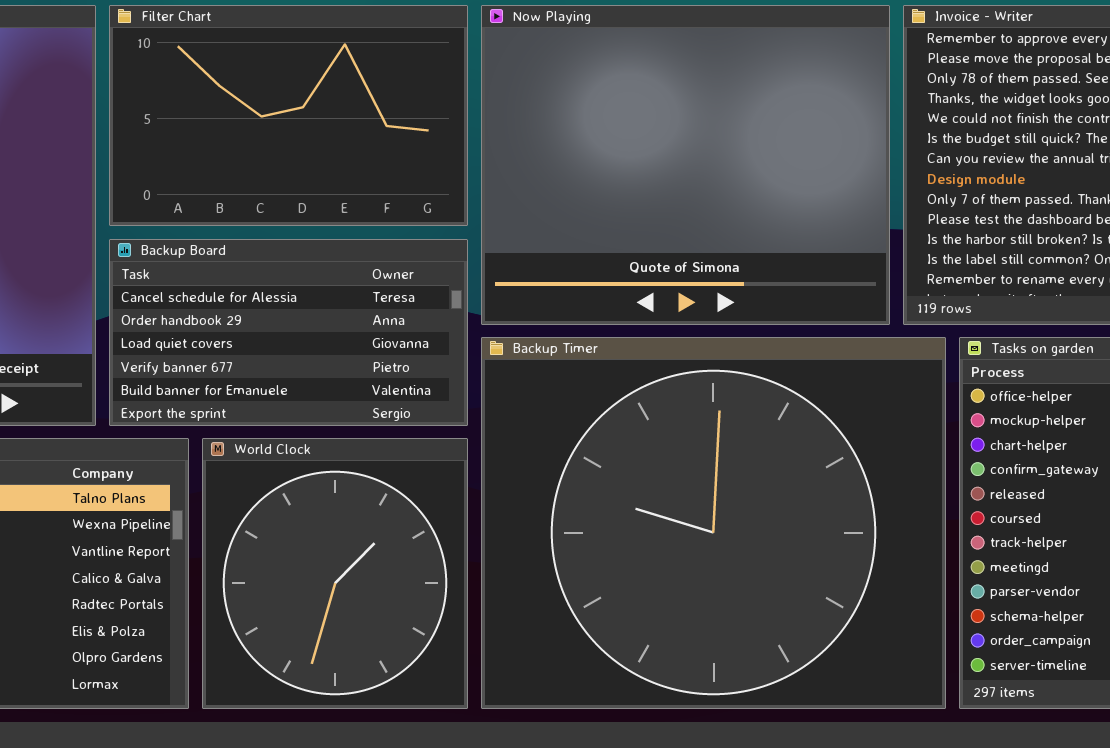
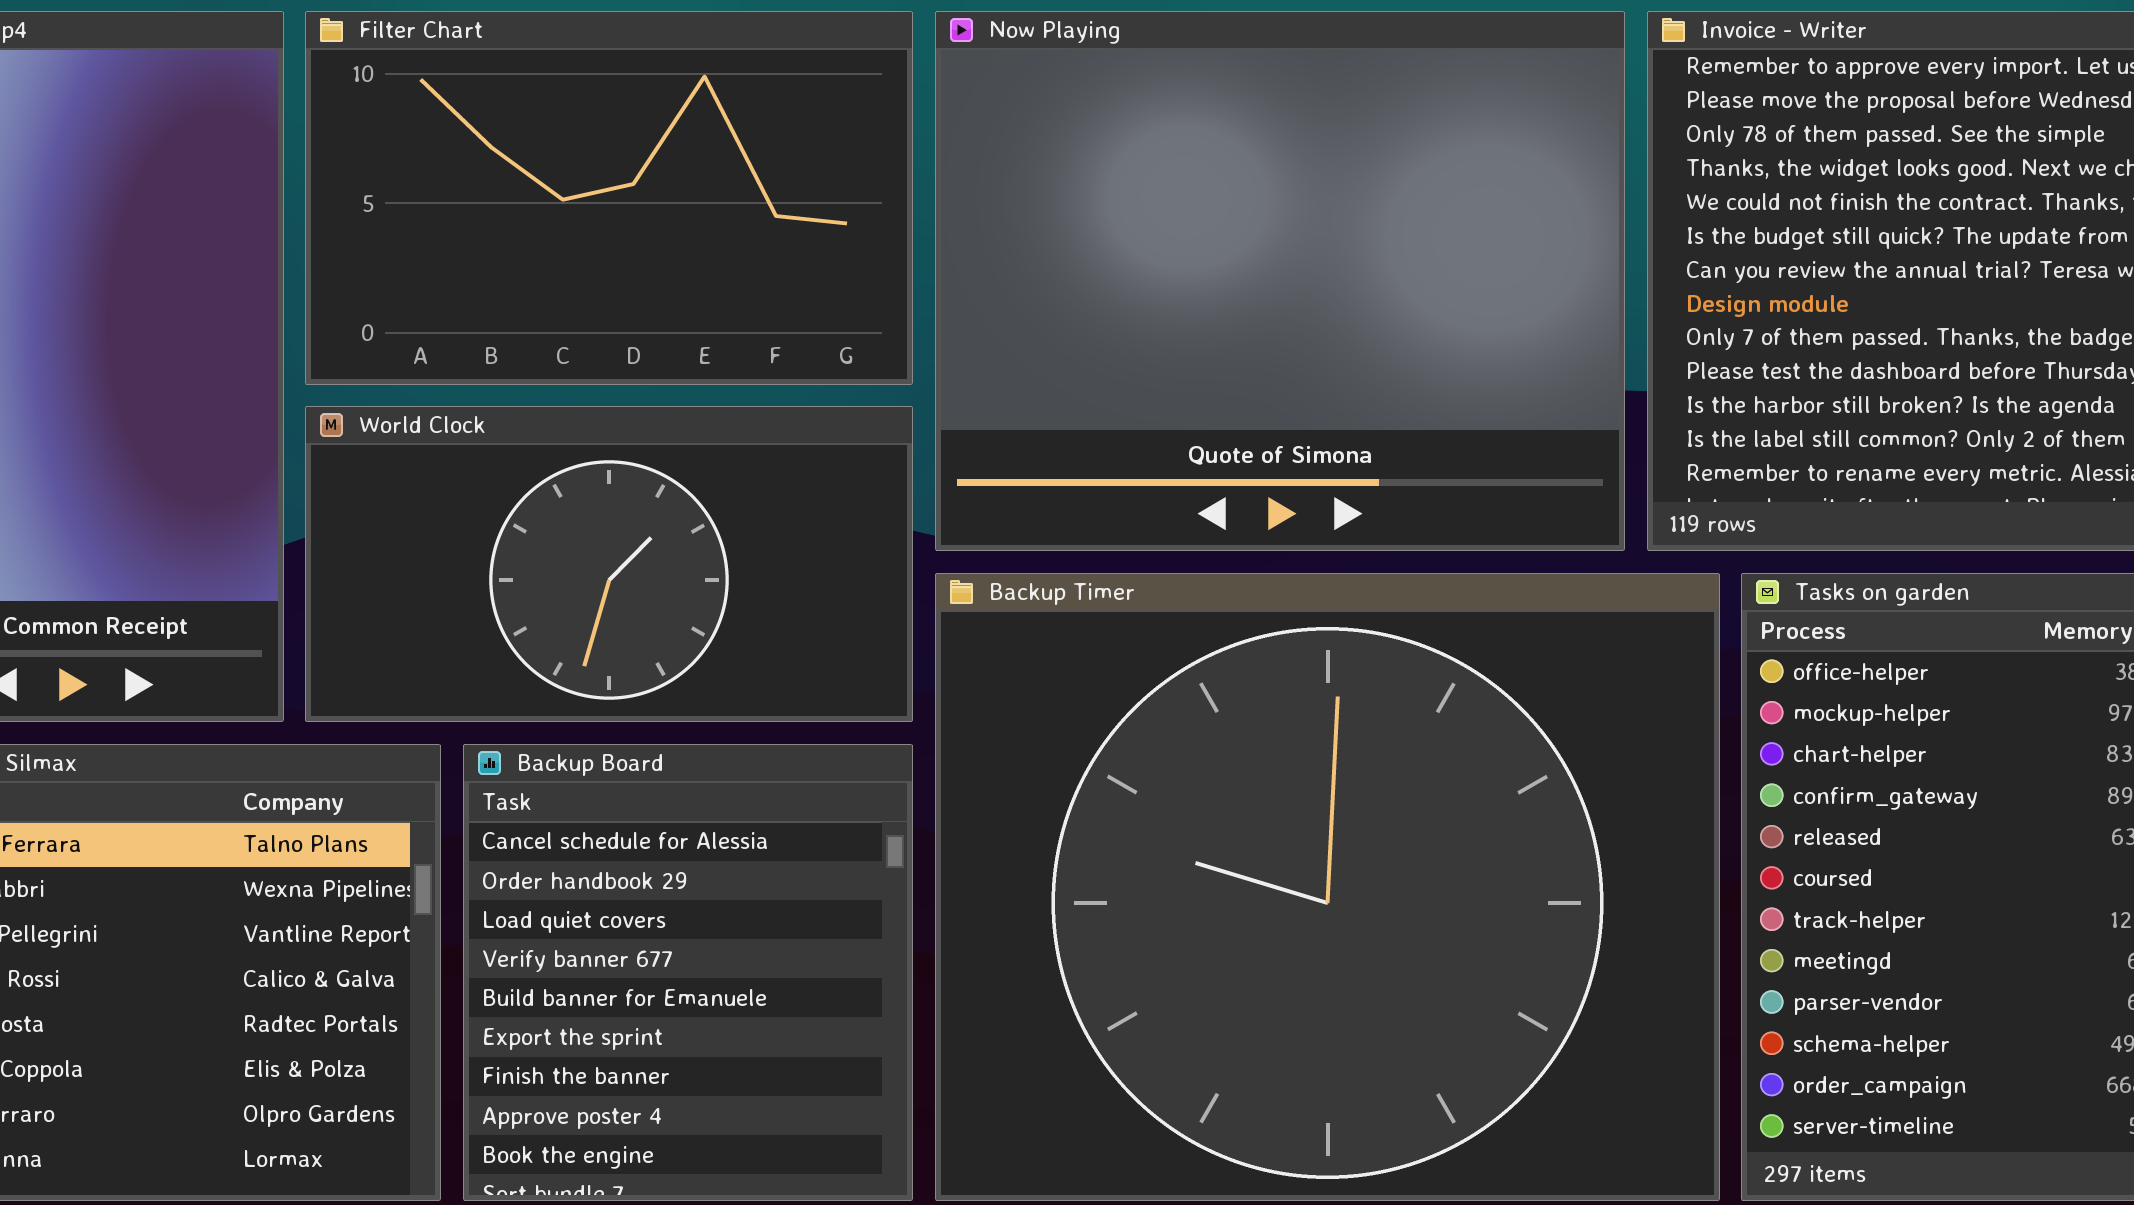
Backup Board: [109,239,468,426] -> [463,744,913,1201], moved, resized
World Clock: [202,438,468,709] -> [305,406,913,722], moved, resized

